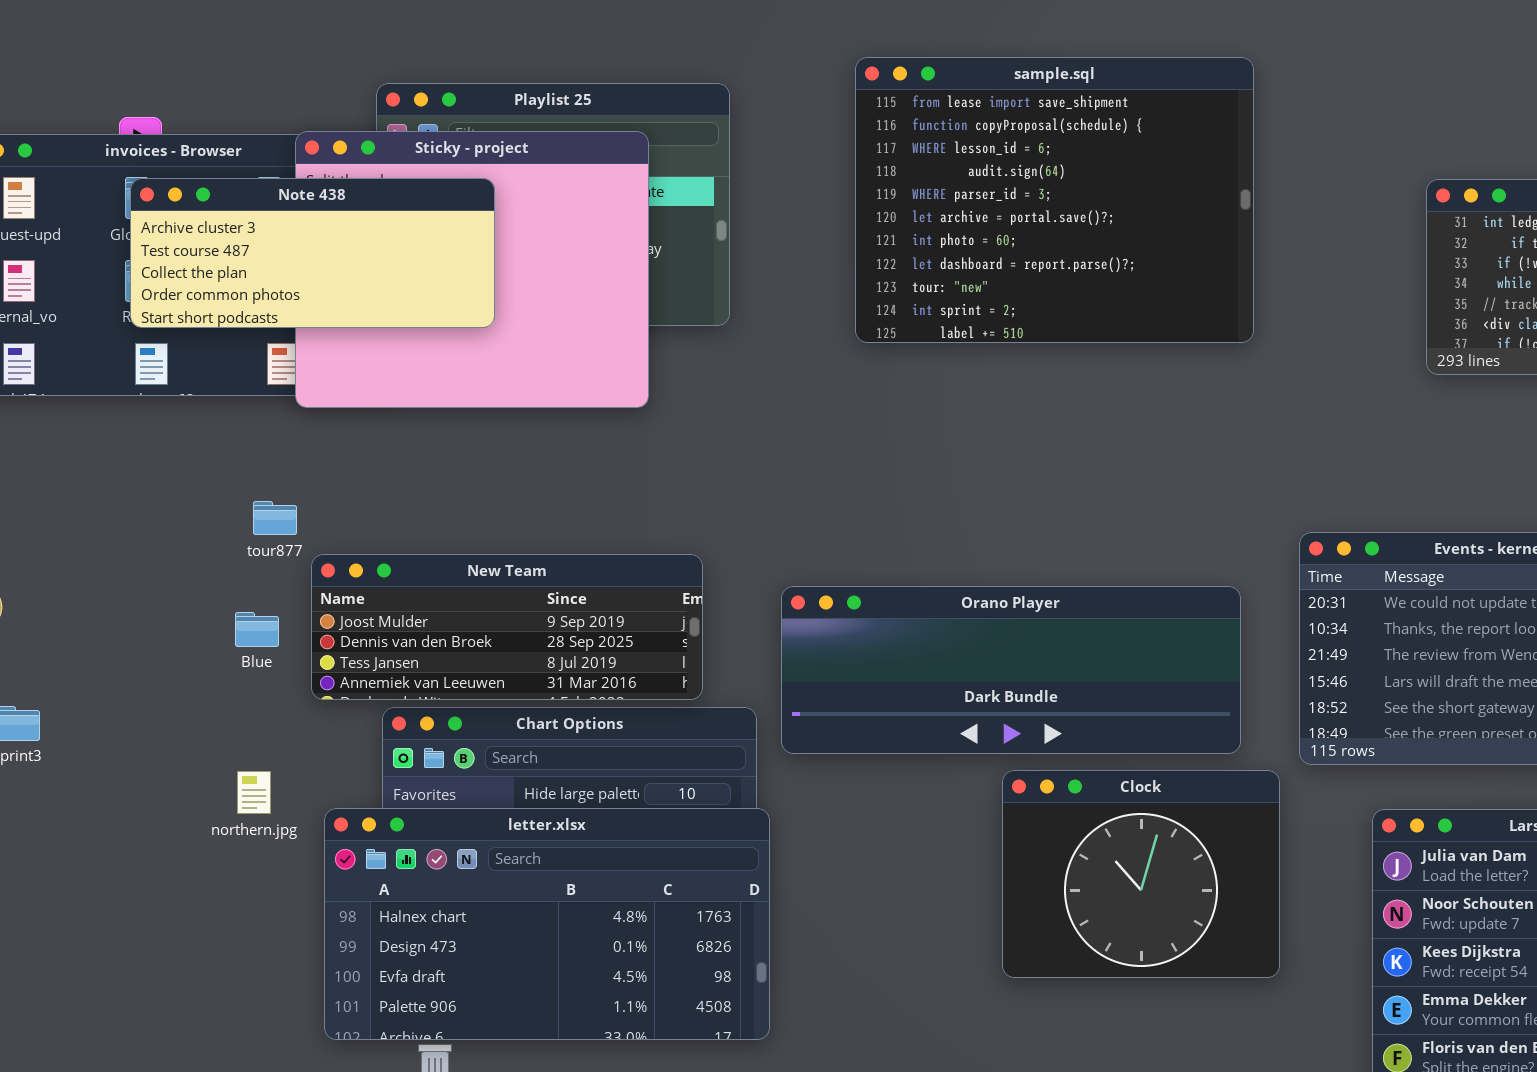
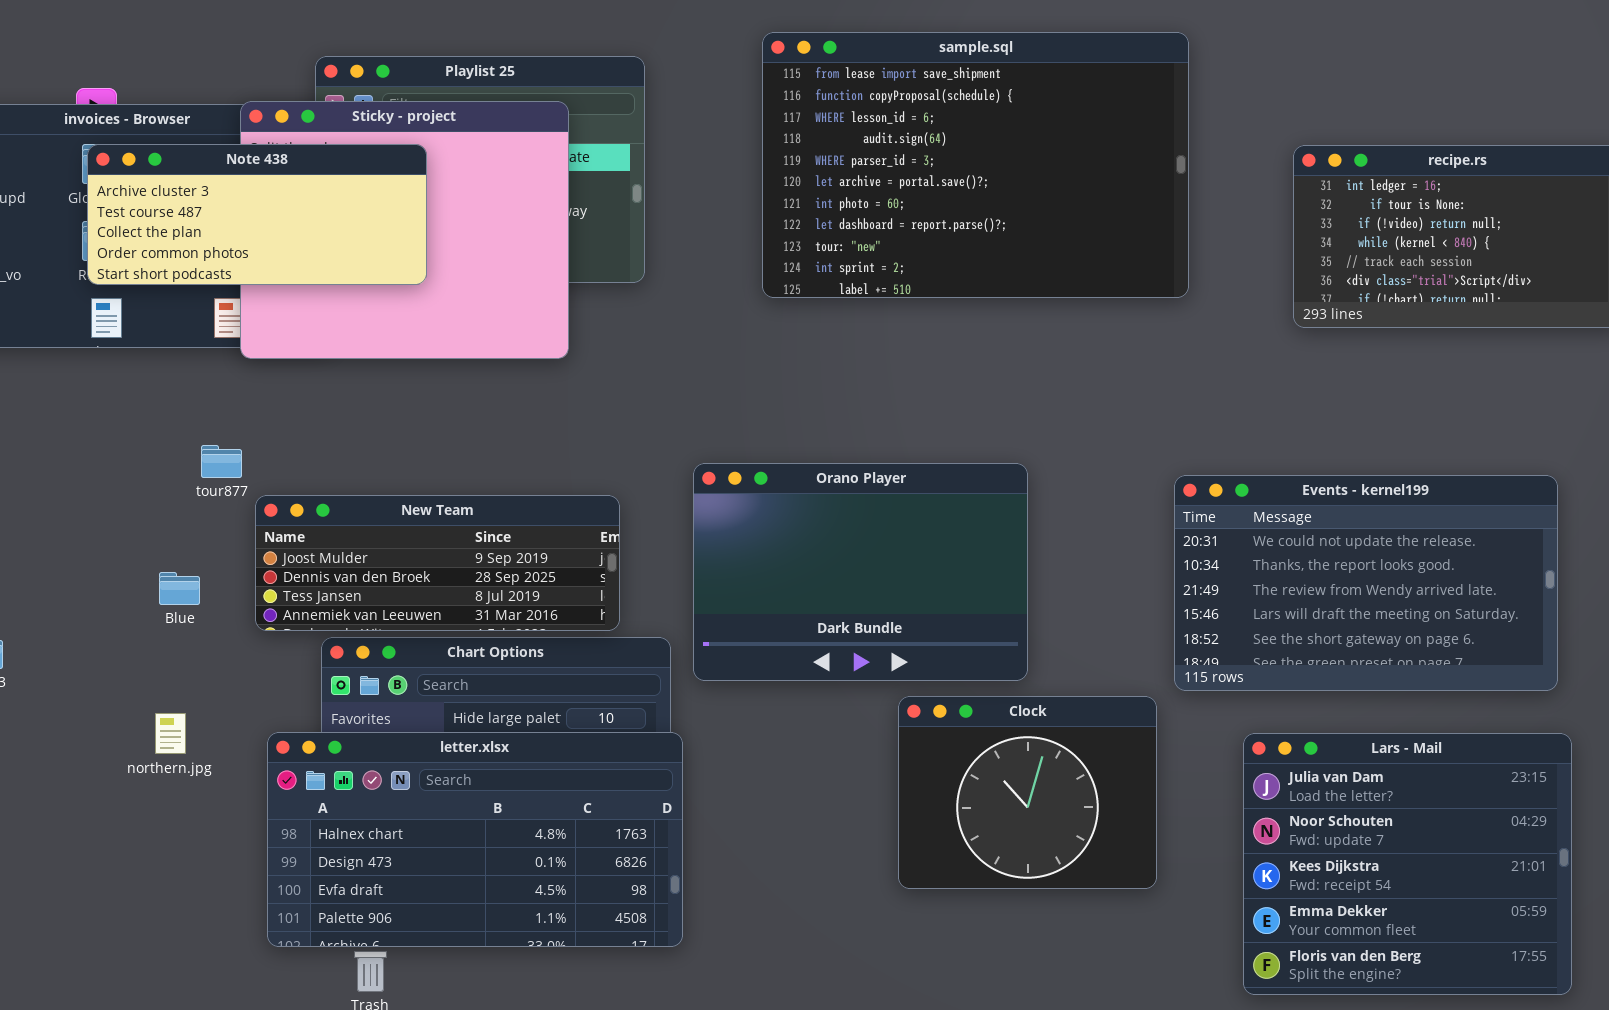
sample.sql: [855,57,1254,343] -> [762,32,1189,298], resized
Orano Player: [781,586,1241,754] -> [693,463,1028,681], resized
Blue: [235,612,279,647] -> [159,572,200,605], moved
northern.jpg: [237,771,271,814] -> [155,713,186,754], moved

